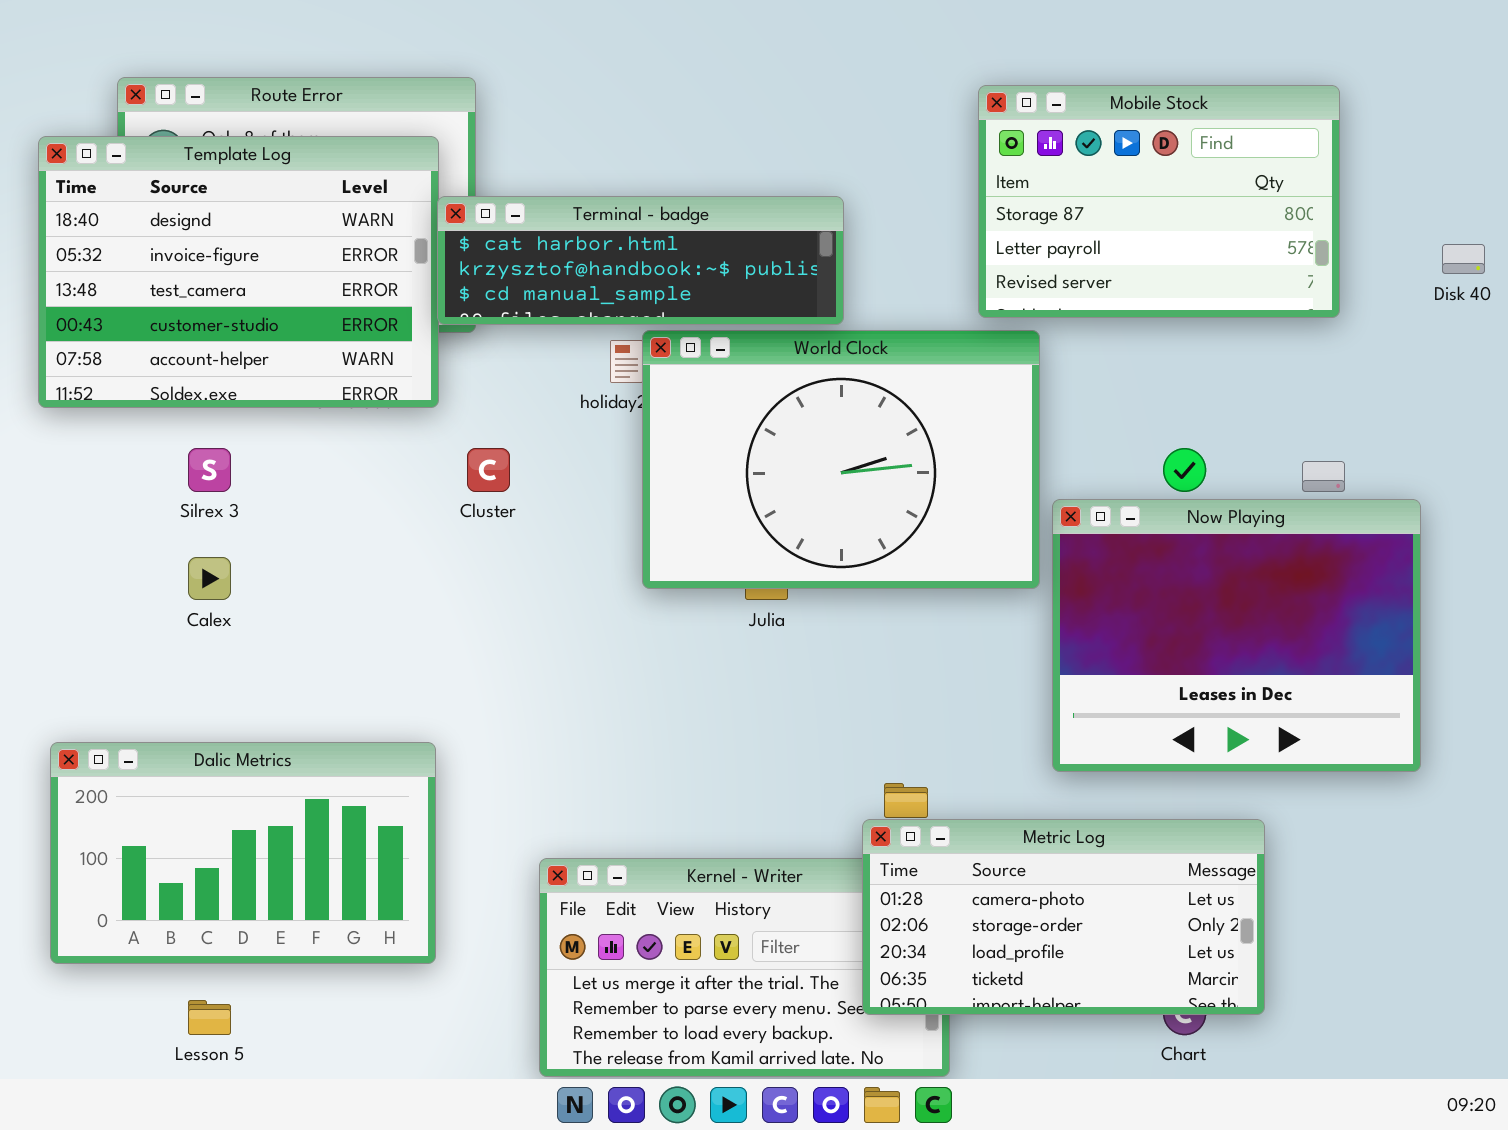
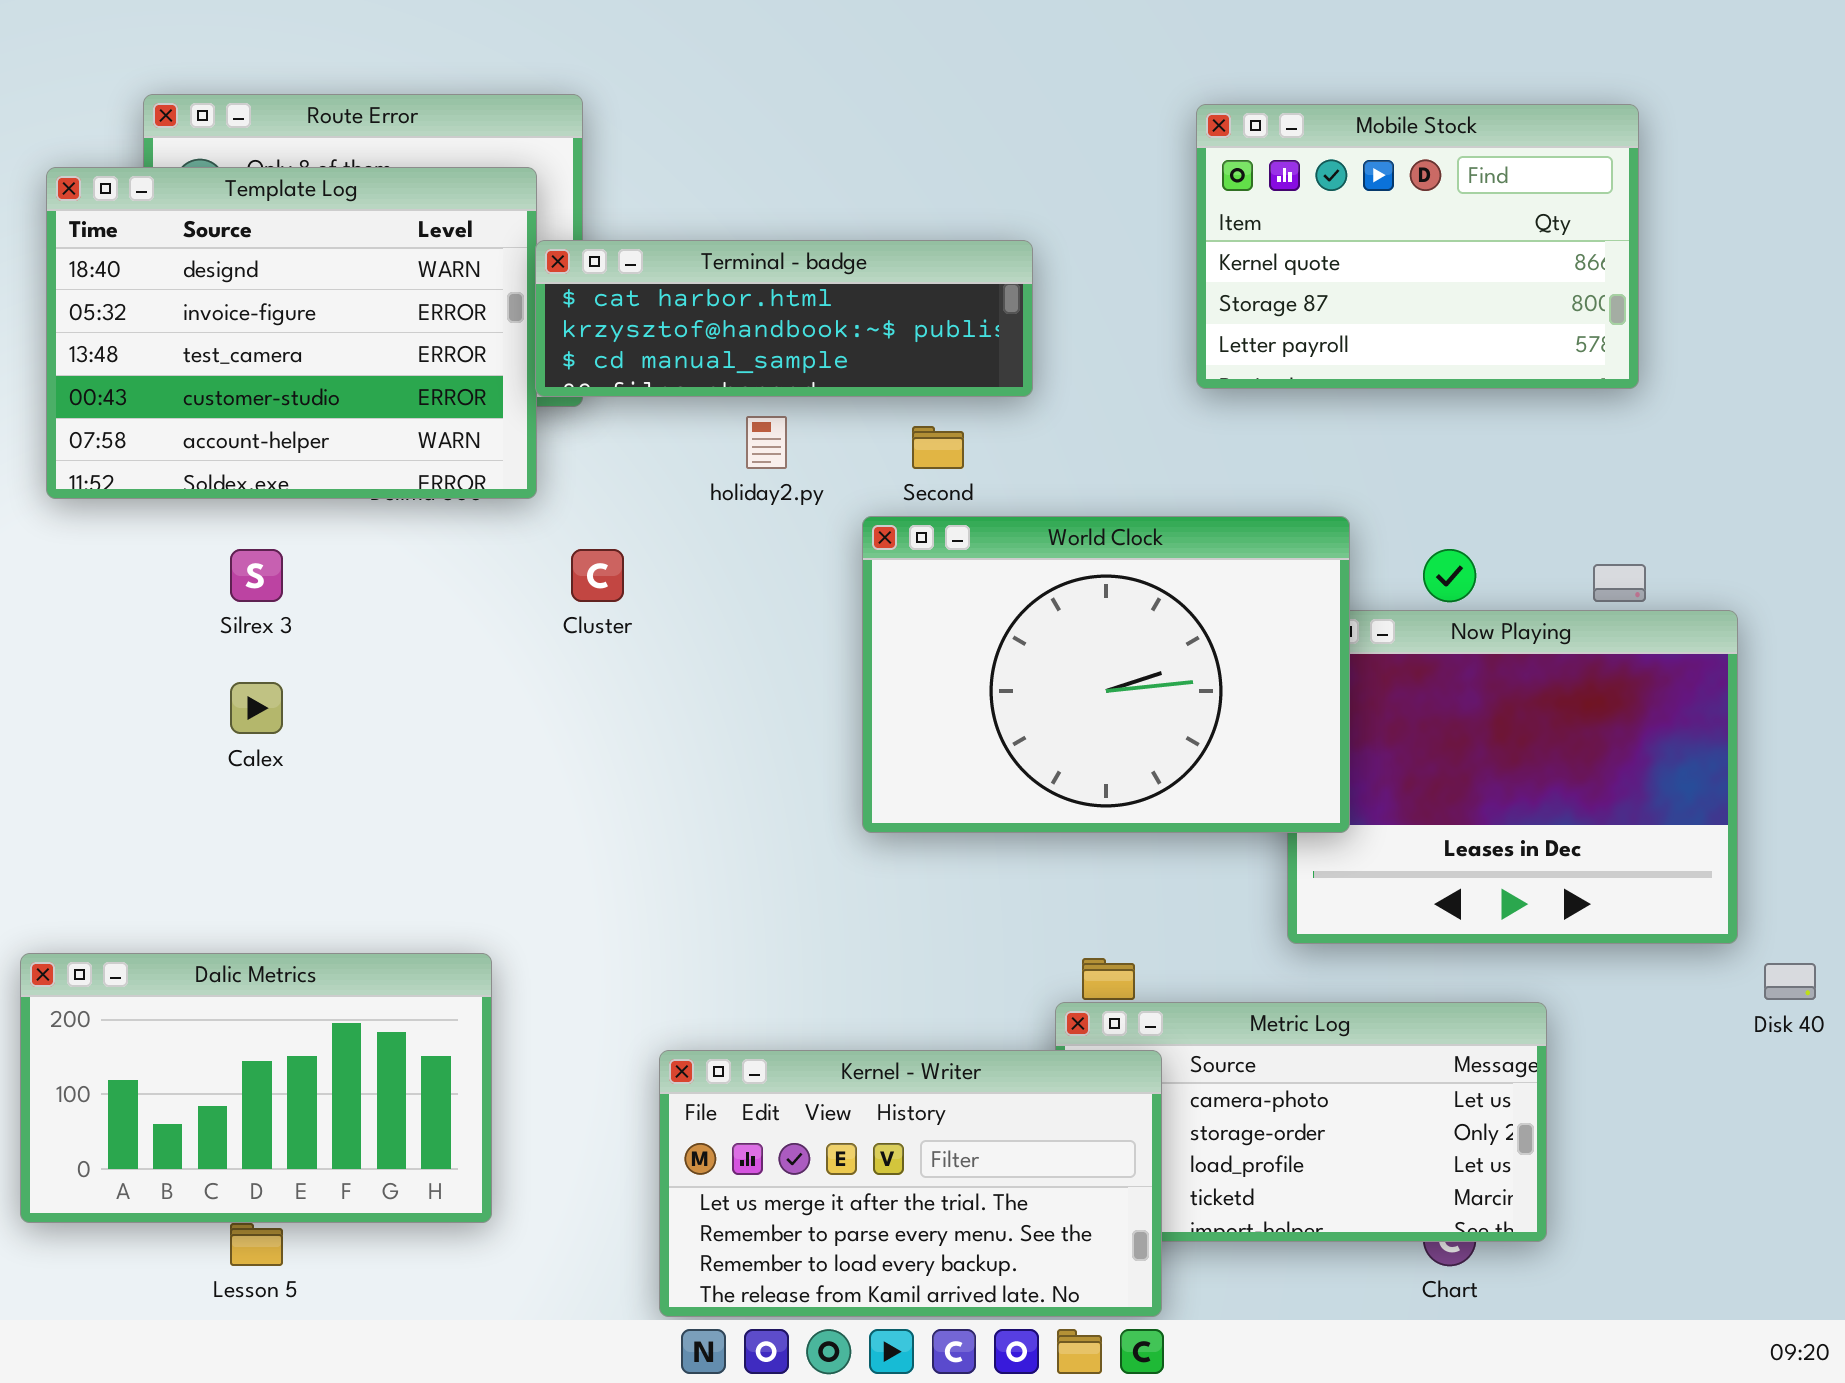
Mobile Stock: [978,85,1340,318] -> [1196,104,1639,389], scrolled up 1 row
Disk 40: [1442,244,1485,274] -> [1764,963,1816,1000], moved
World Clock: [642,330,1040,589] -> [862,516,1350,833], moved
Dalic Metrics: [50,742,436,964] -> [20,953,492,1223], moved
Kernel - Writer: [539,858,950,1077] -> [659,1050,1162,1317], raised

